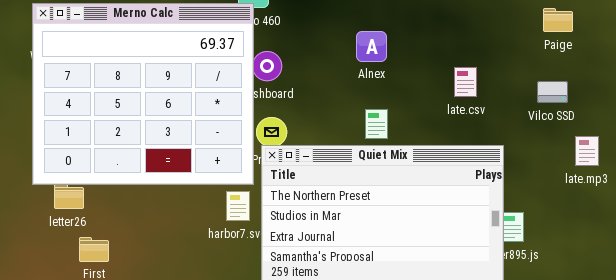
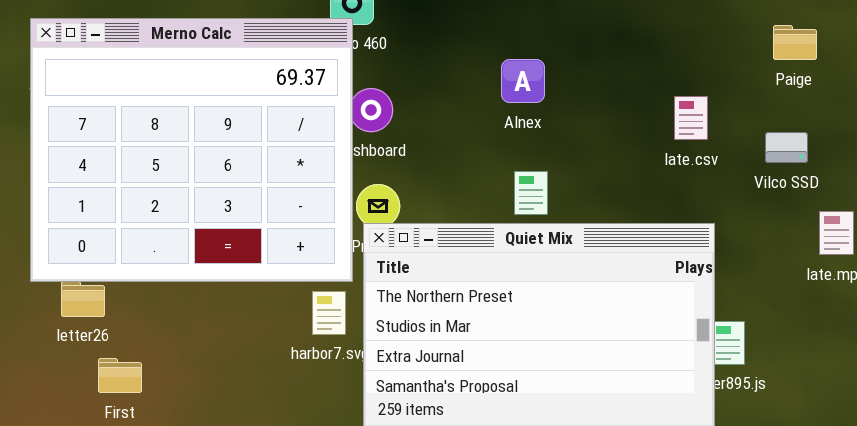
late.csv: [454,67,477,97] -> [674,96,708,140], moved

